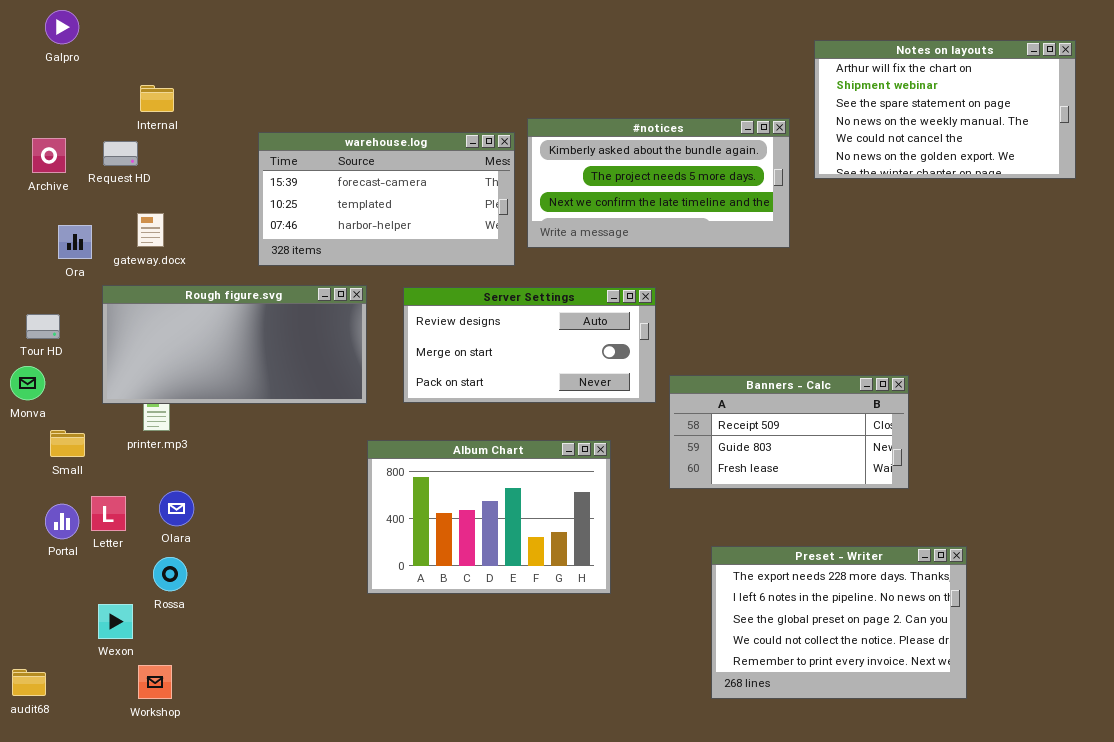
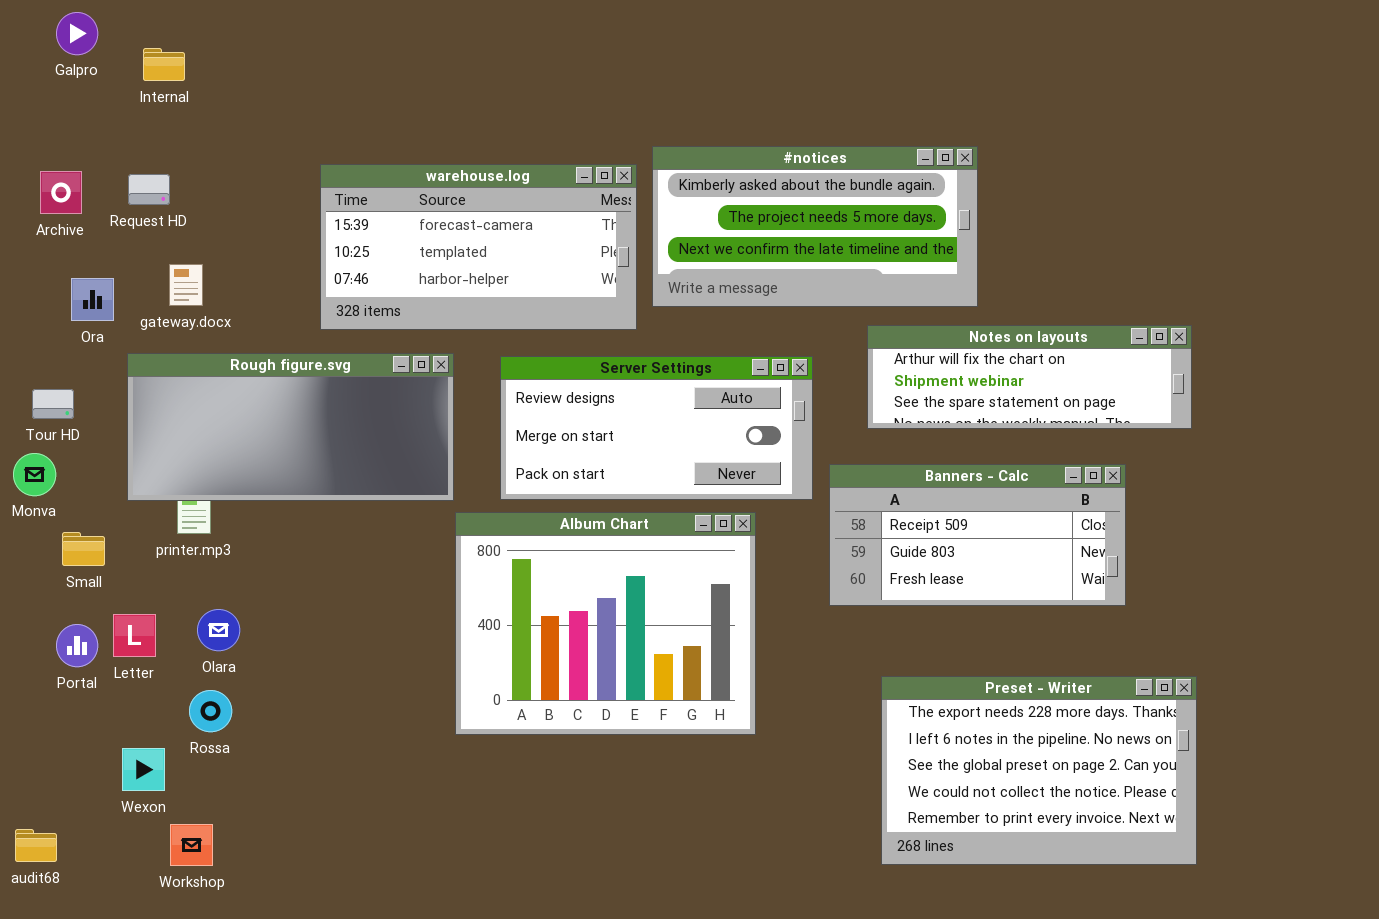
Notes on layouts: [814,40,1076,179] -> [867,325,1192,429], moved, resized
Internal: [140,85,174,112] -> [143,48,185,81], moved
Album Chart: [367,440,611,594] -> [455,512,756,735], resized

